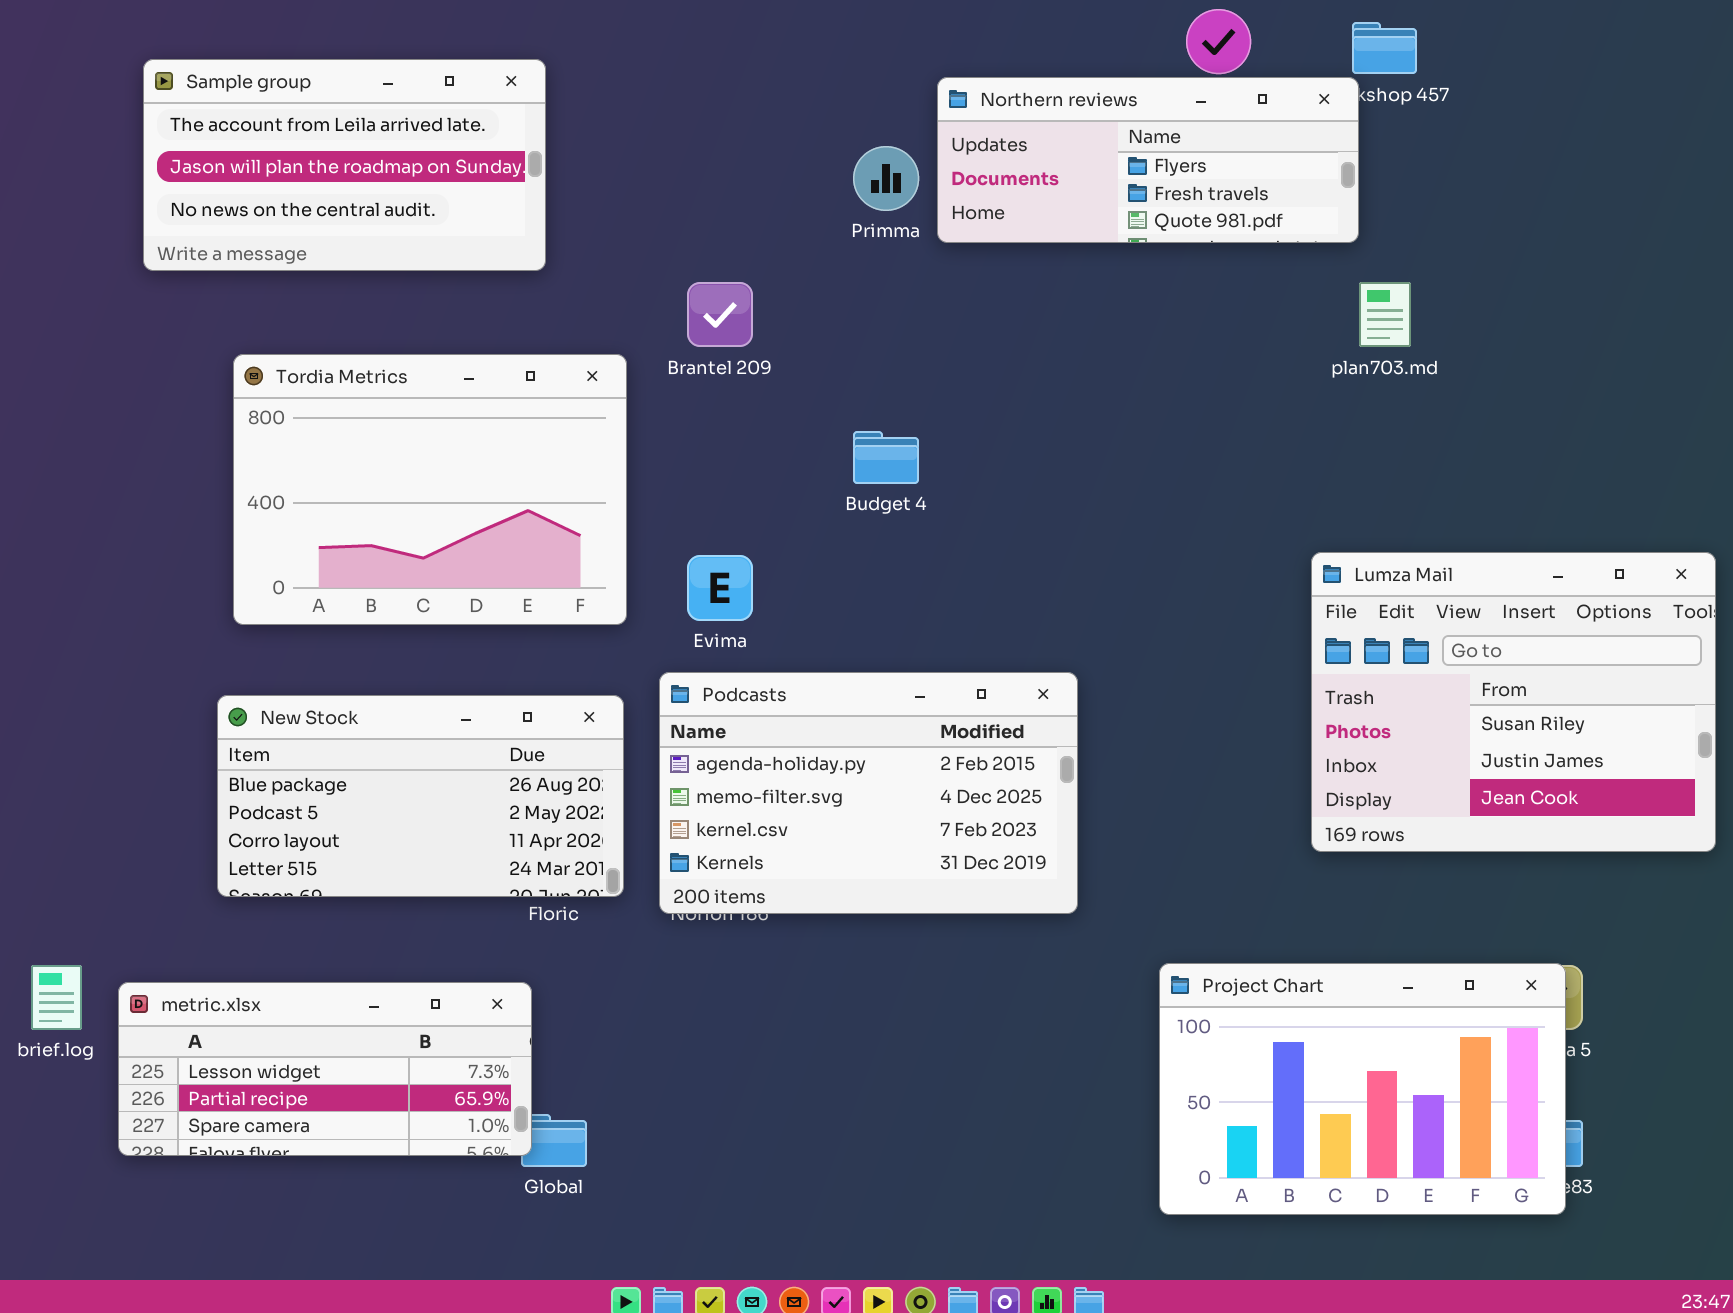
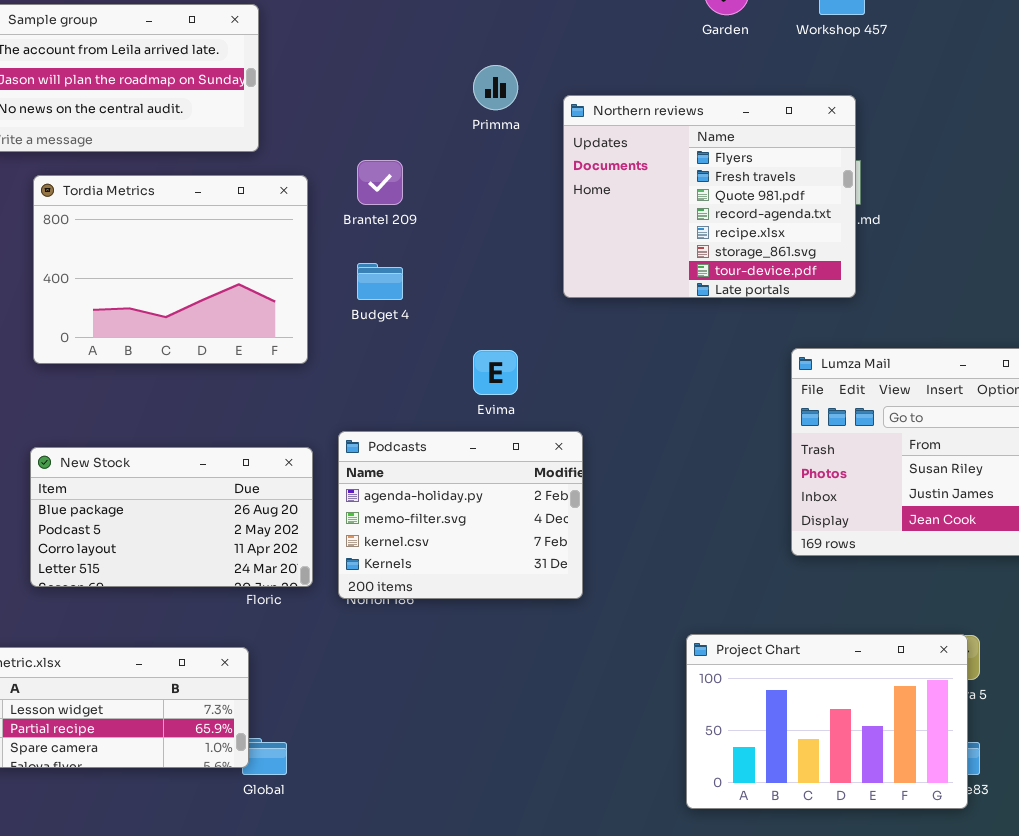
Northern reviews: [937,77,1359,243] -> [563,95,856,298], moved, resized
Tordia Metrics: [233,354,627,625] -> [33,175,308,364], moved
Budget 4: [853,431,919,484] -> [357,263,403,300], moved
Evima: [687,555,753,621] -> [473,350,518,395], moved
Podcasts: [659,672,1078,914] -> [338,431,583,599], resized

